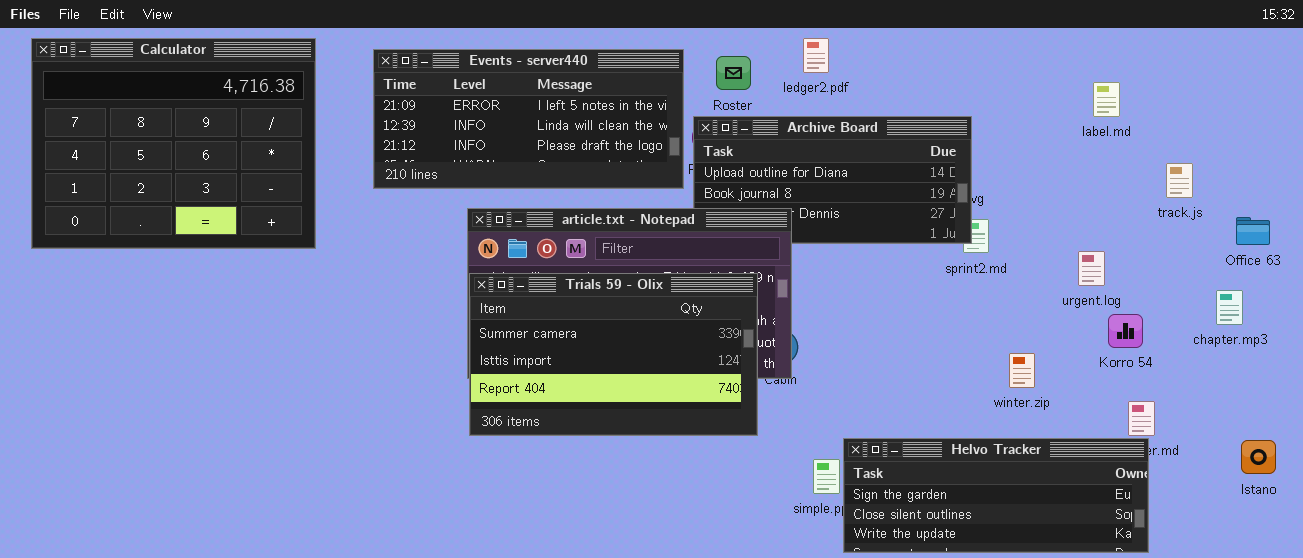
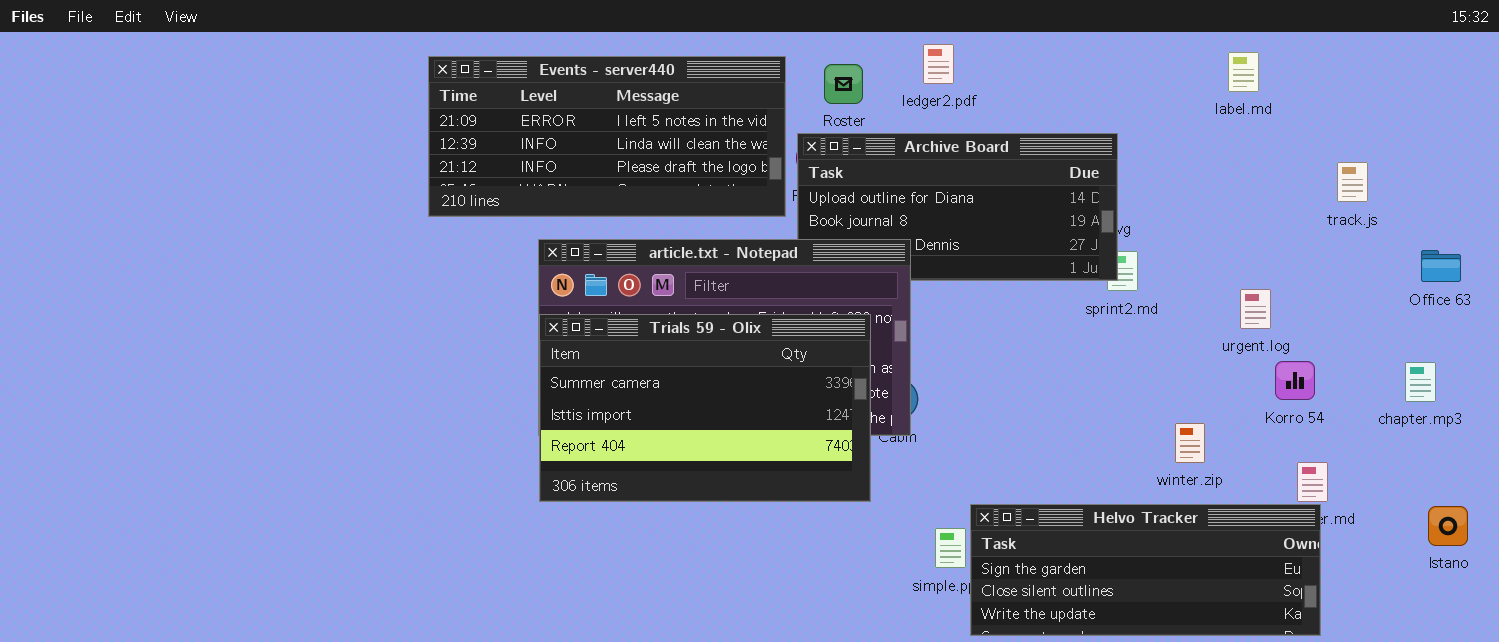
Calculator: [31,38,316,249] -> none, closed
label.md: [1093,82,1120,117] -> [1228,52,1259,92], moved
track.js: [1166,163,1193,198] -> [1337,162,1368,202], moved
chapter.mp3: [1216,290,1243,325] -> [1405,362,1436,402], moved
winter.zip: [1009,353,1035,388] -> [1175,423,1205,463], moved

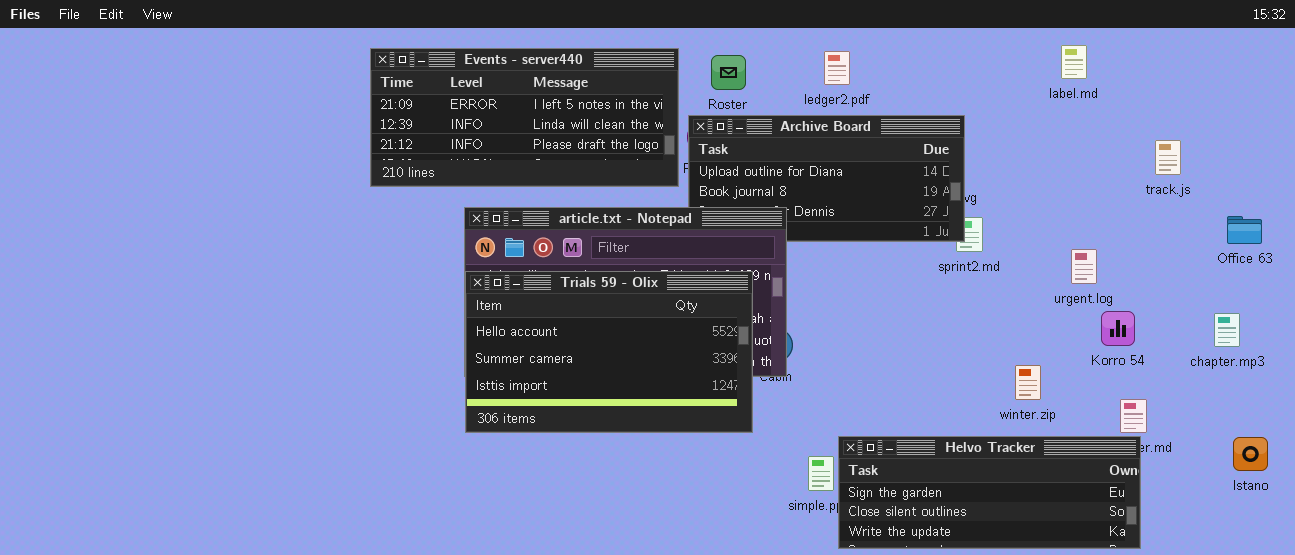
ledger2.pdf: [923,44,954,84] -> [824,51,850,85], moved
Trials 59 - Olix: [539,314,871,502] -> [465,271,753,433], scrolled up 1 row

